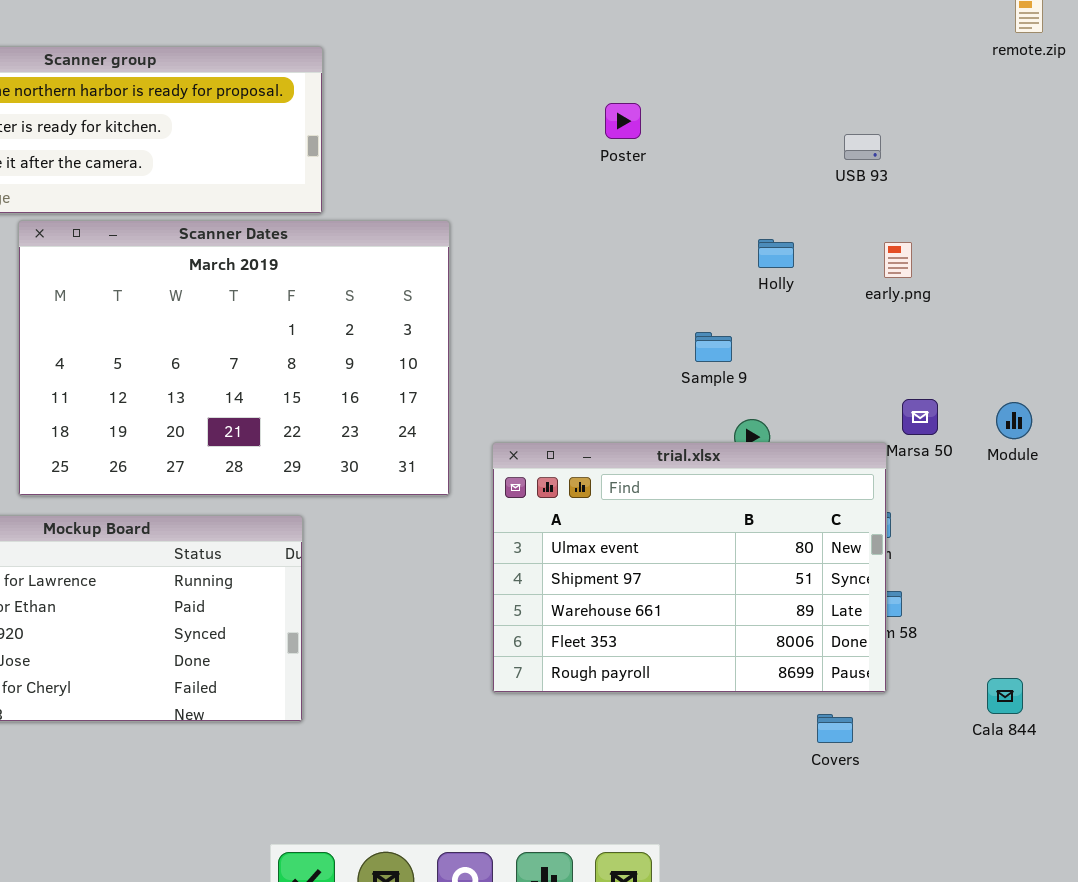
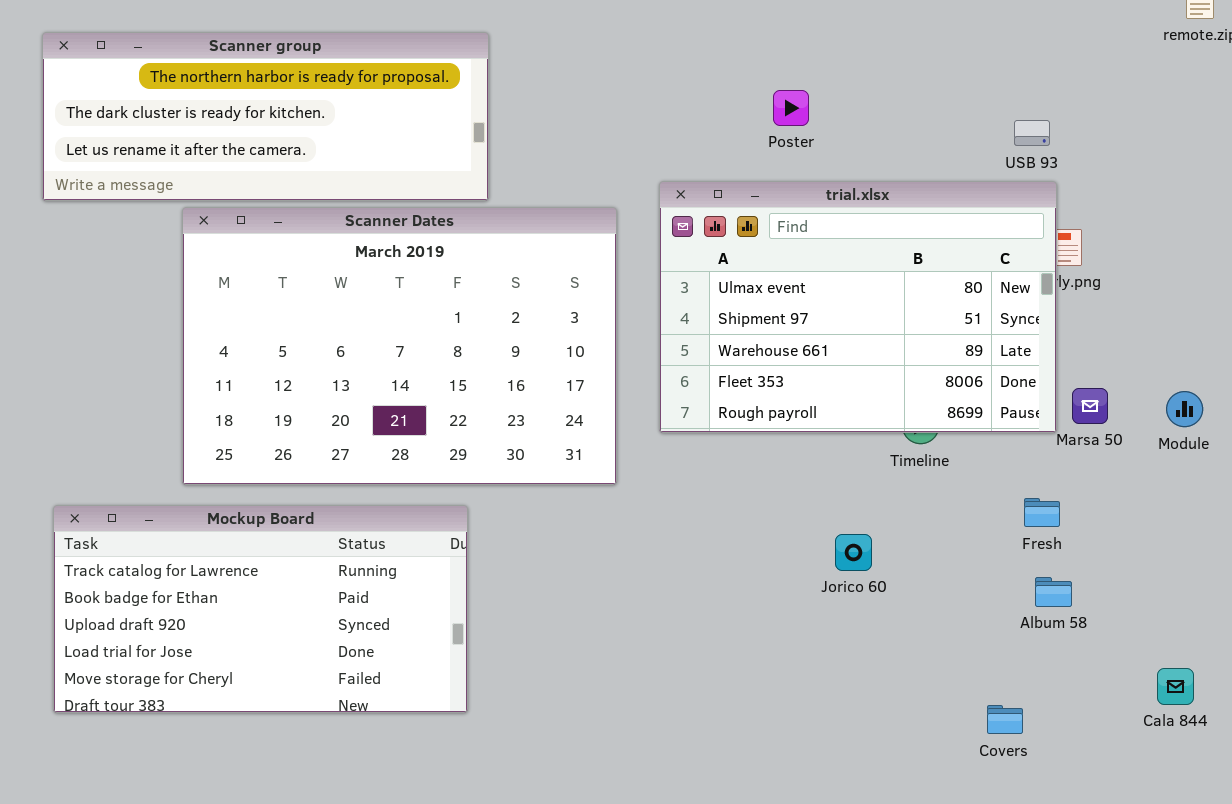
trial.xlsx: [492,442,887,693] -> [659,181,1057,433], moved

